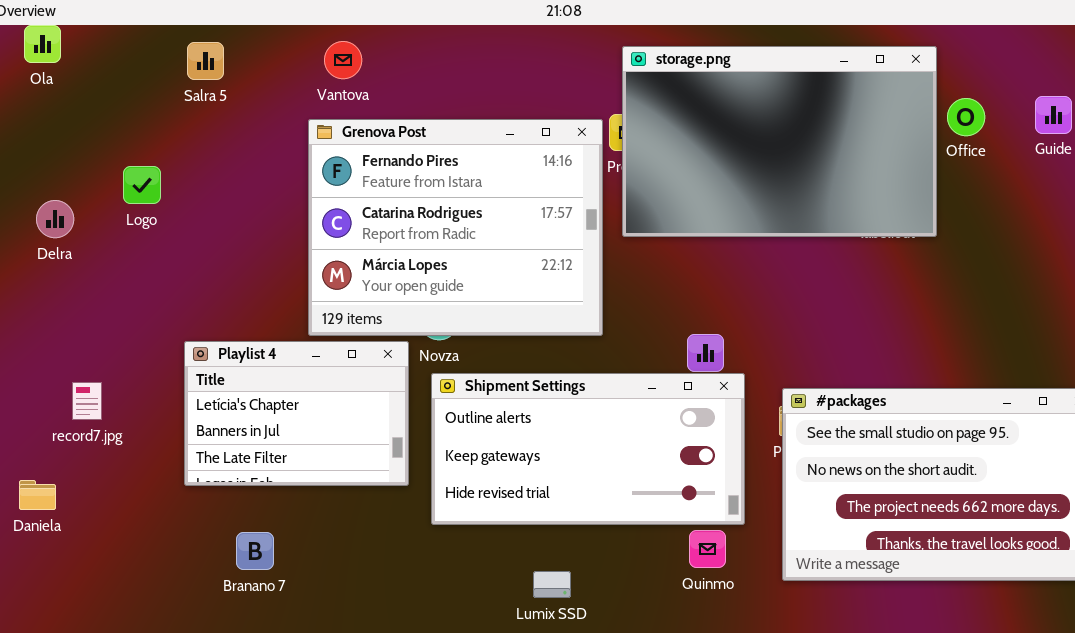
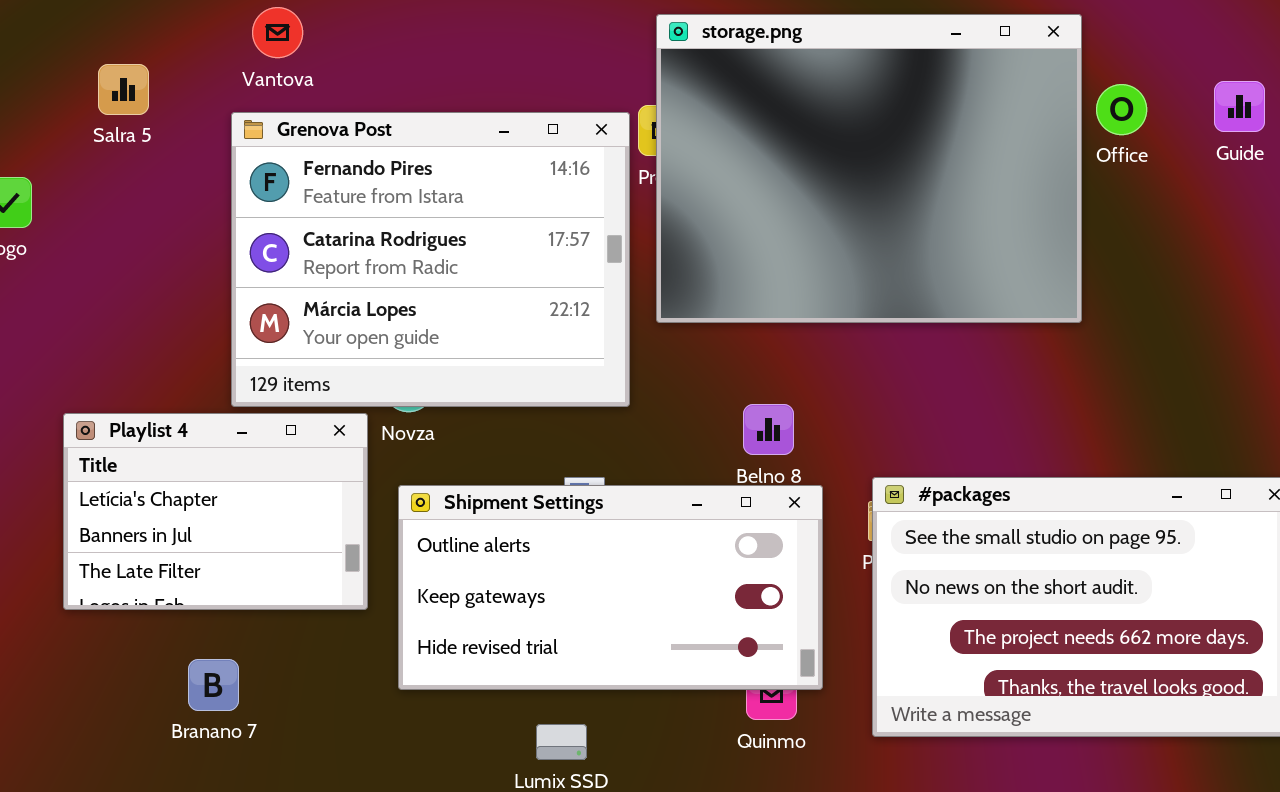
Salra 5: [187,42,224,80] -> [98,64,149,115], moved
storage.png: [622,46,937,237] -> [656,14,1082,323], resized
Shipment Settings: [431,373,745,525] -> [398,485,823,690], moved
Branano 7: [236,532,274,570] -> [188,659,239,711], moved

